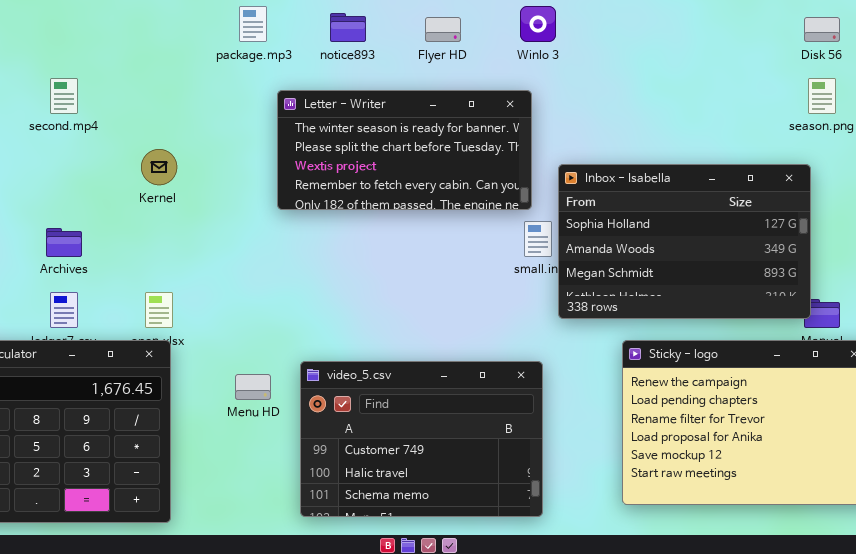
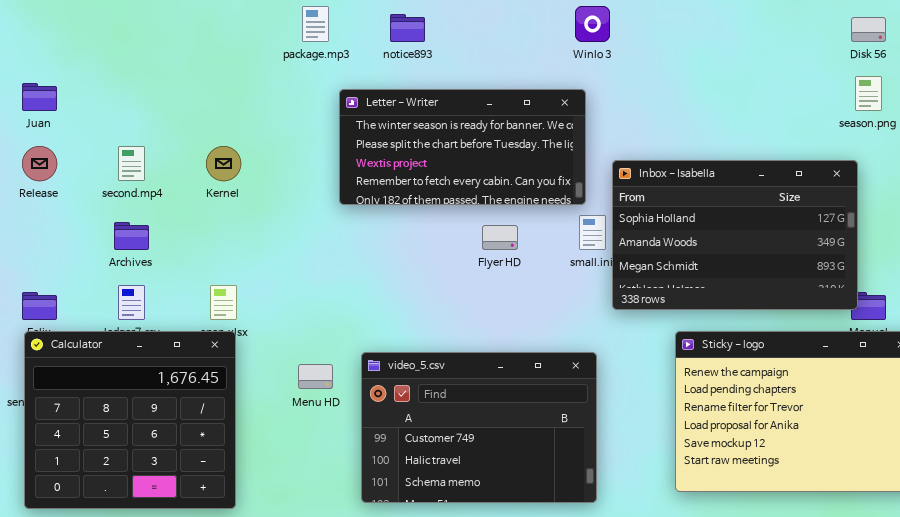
Flyer HD: [425,17,461,42] -> [482,225,518,250], moved
second.mp4: [50,78,78,114] -> [118,146,145,181], moved

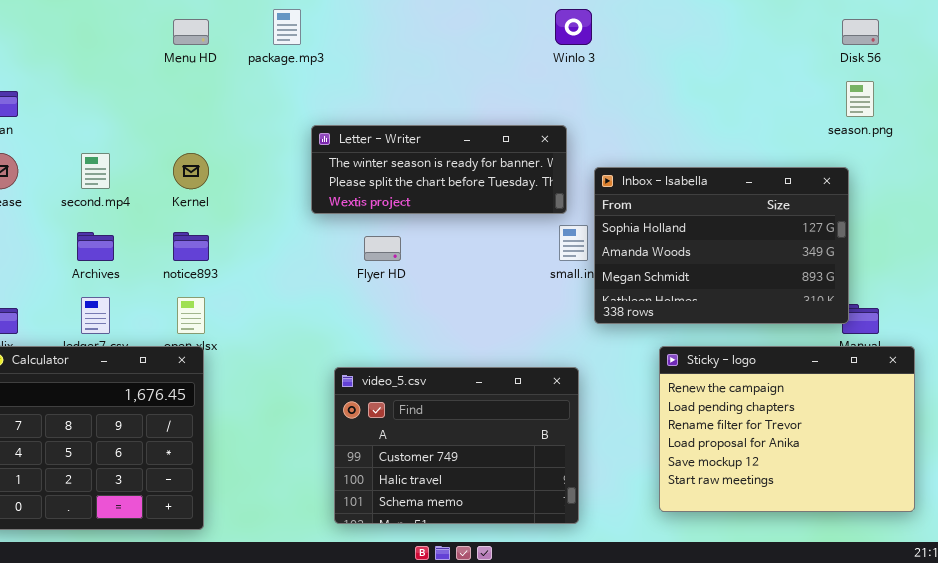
notice893: [390,14,425,42] -> [173,232,209,261], moved
Letter - Writer: [339,89,586,205] -> [311,125,567,214], resized
Flyer HD: [482,225,518,250] -> [364,236,401,261], moved
Menu HD: [298,364,333,389] -> [173,19,209,45], moved

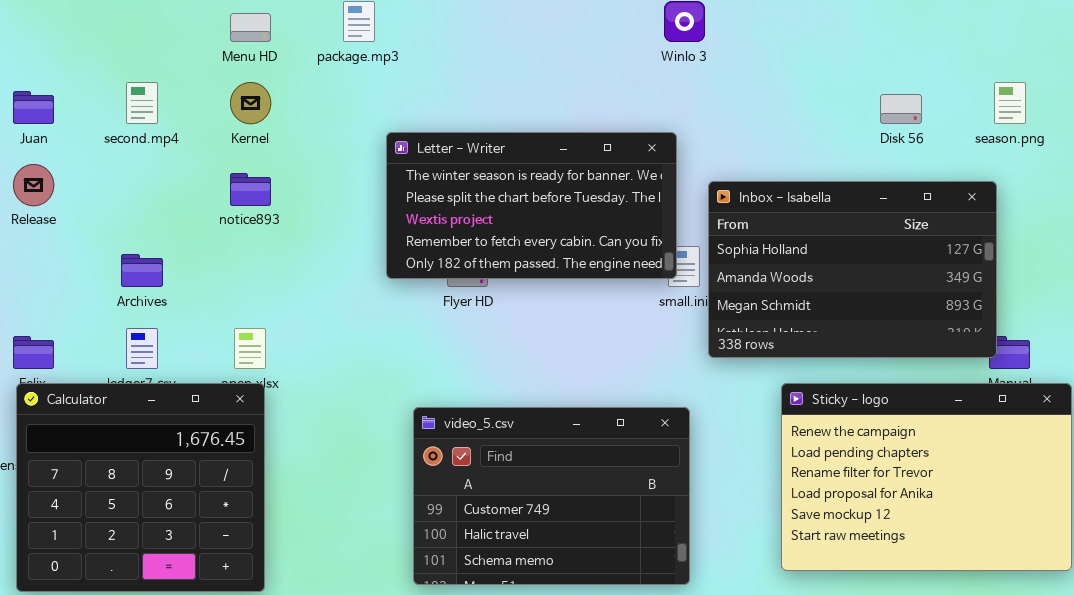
Disk 56: [842,19,879,45] -> [880,94,922,124], moved
Letter - Writer: [311,125,567,214] -> [386,132,677,279], resized
second.mp4: [81,153,110,189] -> [126,82,158,124], moved
Kernel: [173,153,209,189] -> [230,82,271,124], moved
notice893: [173,232,209,261] -> [230,173,271,206], moved

